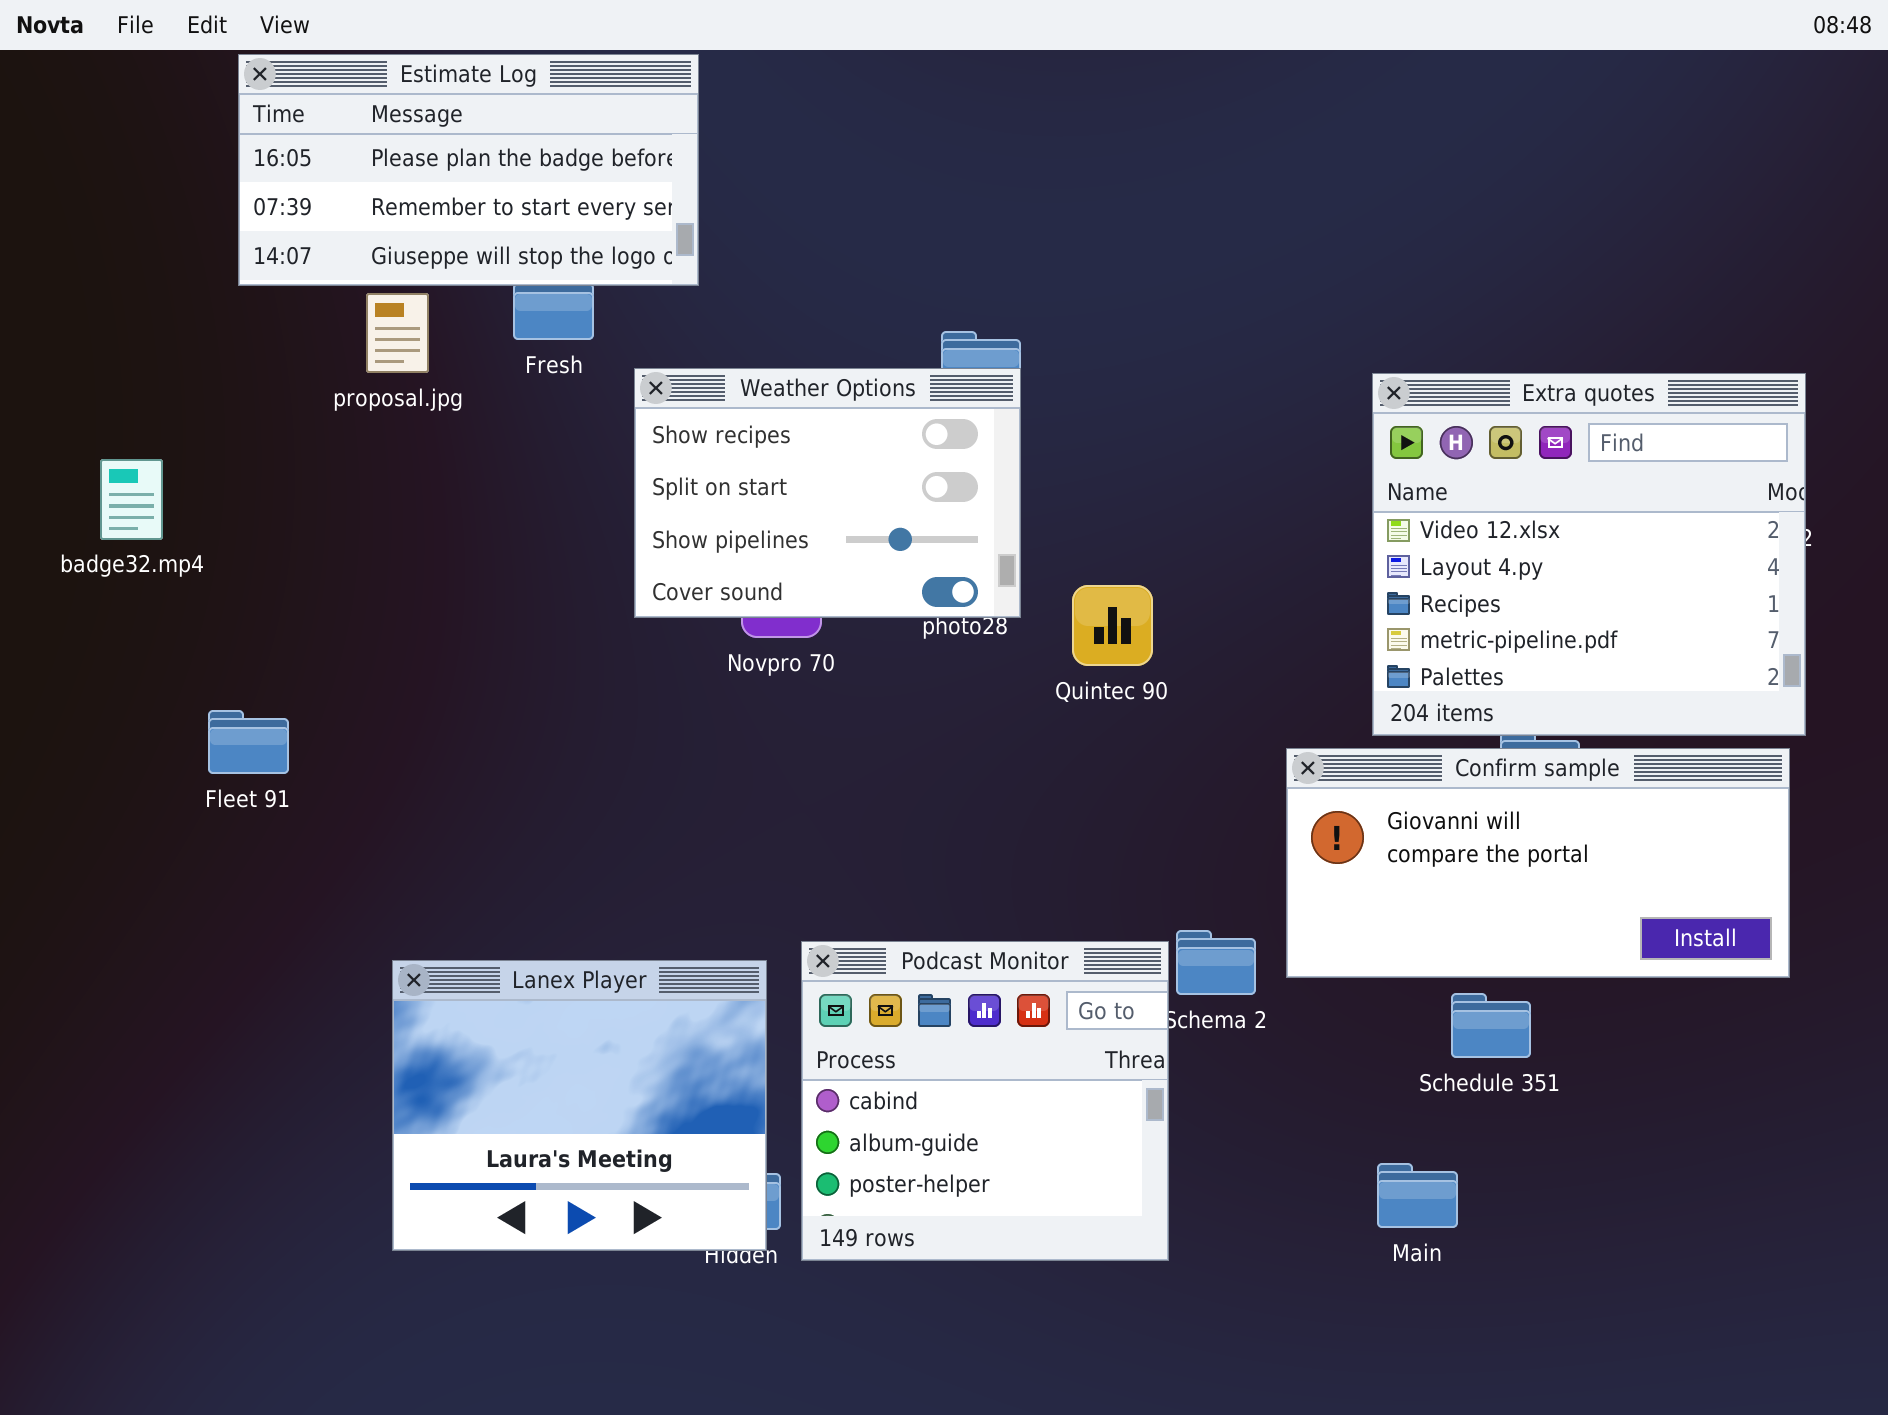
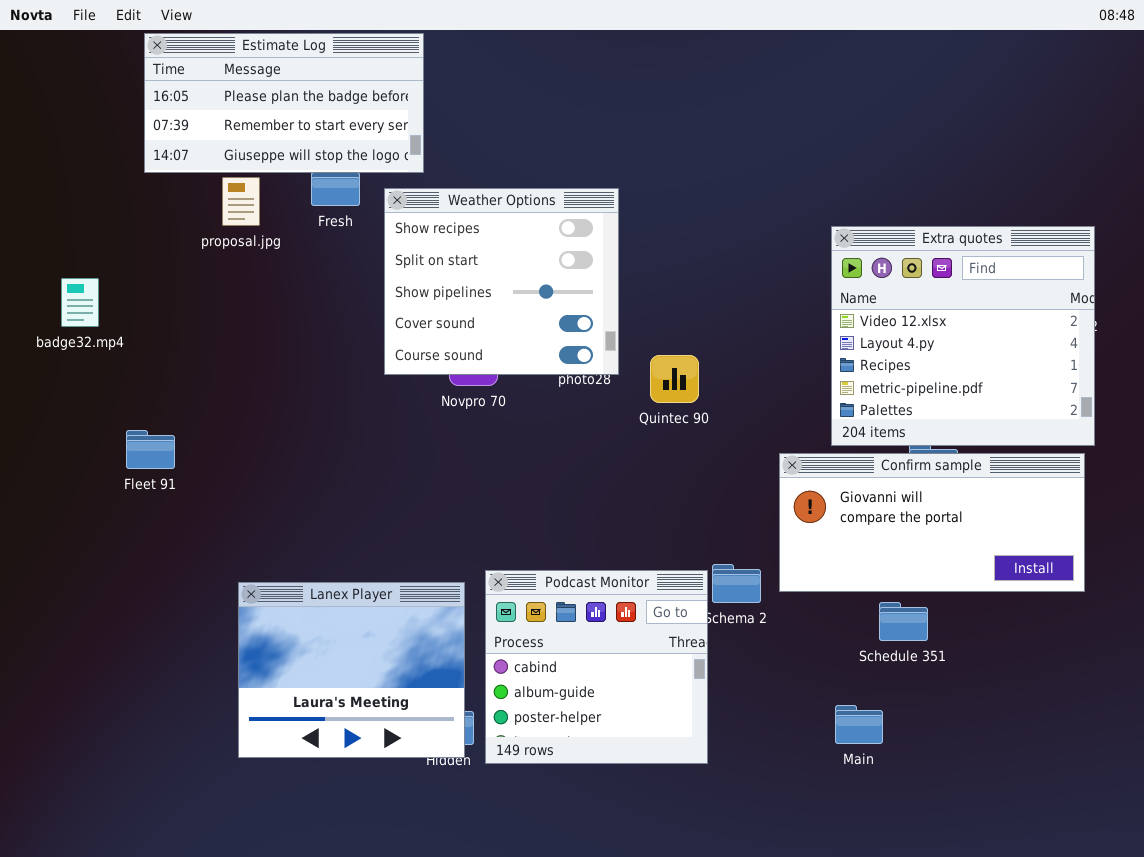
Weather Options: [634,368,1021,618] -> [384,188,619,375], resized

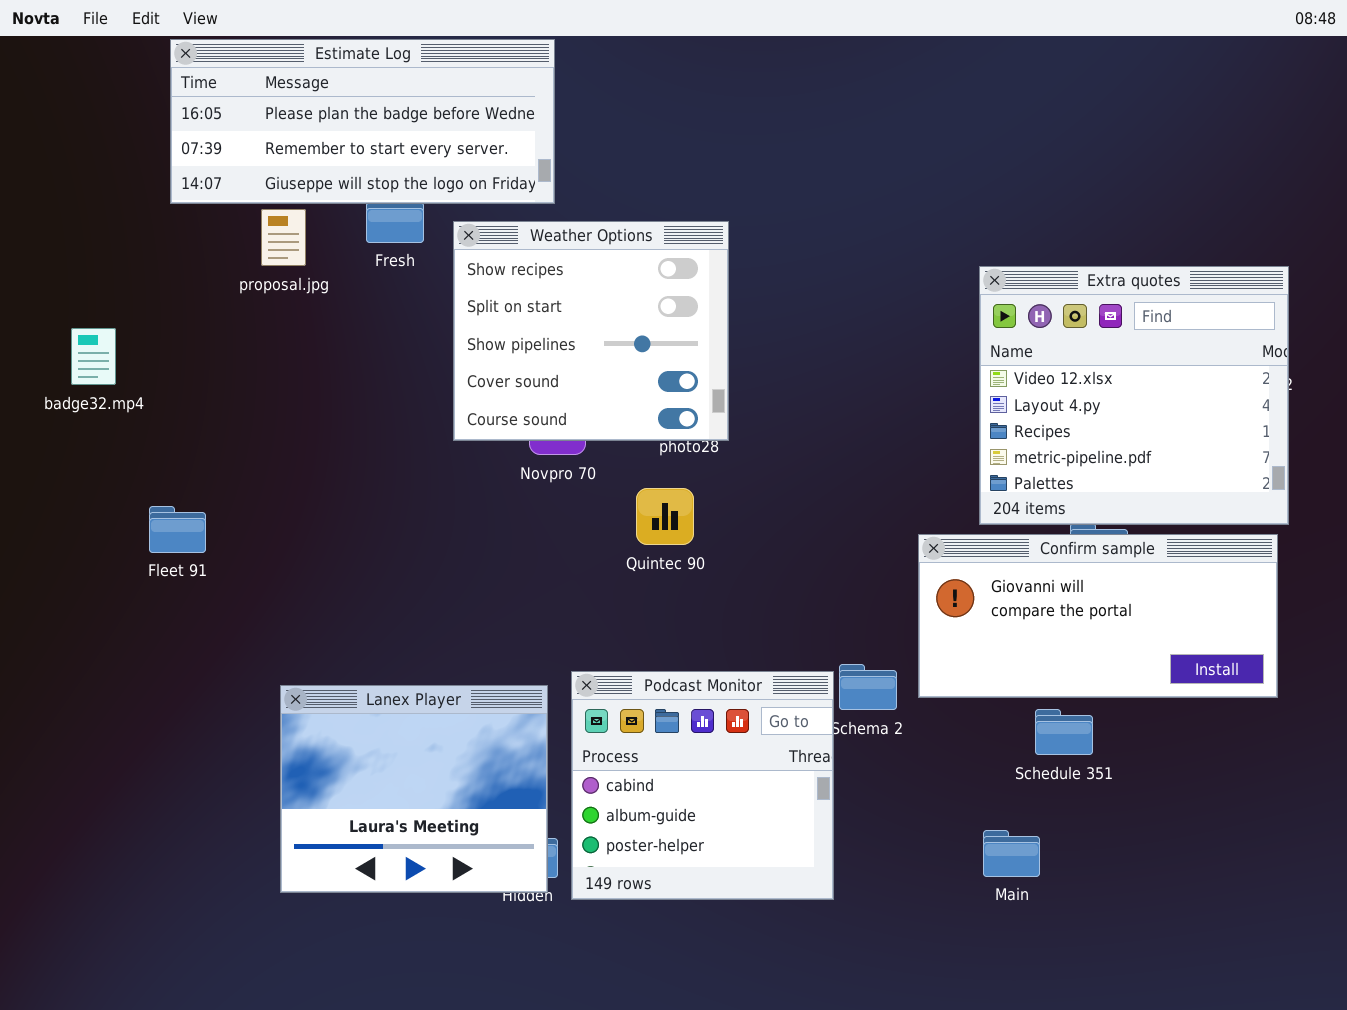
Estimate Log: [144,33,424,173] -> [170,39,555,204], resized
Quintec 90: [650,355,699,403] -> [636,488,694,545], moved

